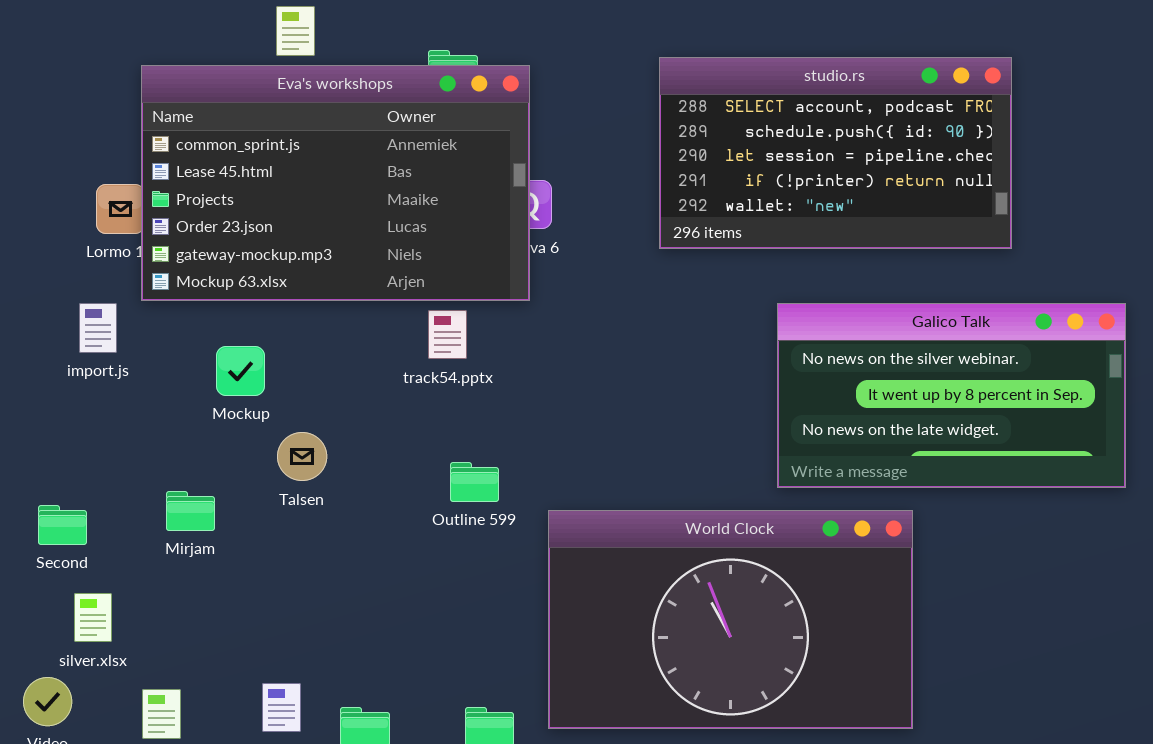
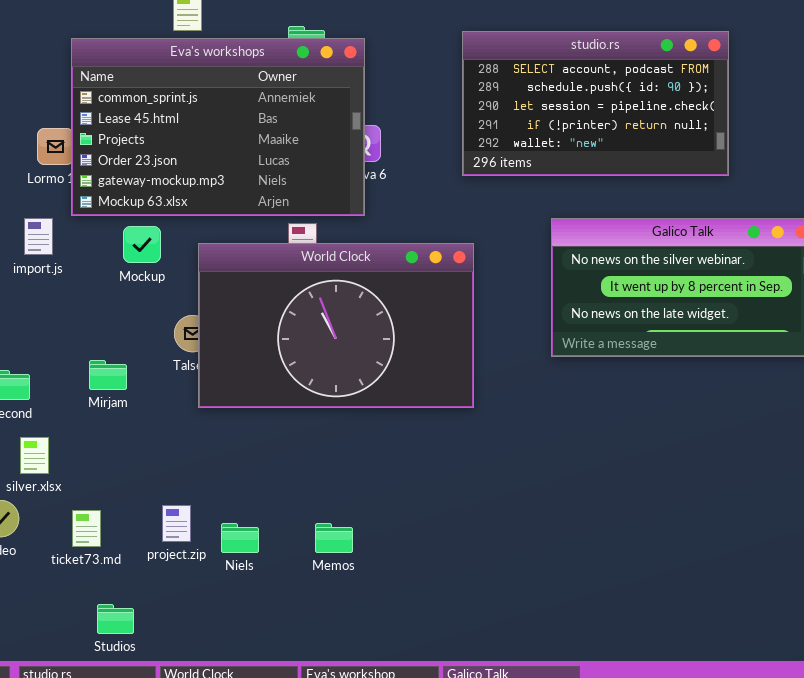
Mockup: [216,346,265,396] -> [123,226,161,263], moved
World Clock: [548,510,913,729] -> [198,243,474,408], moved

